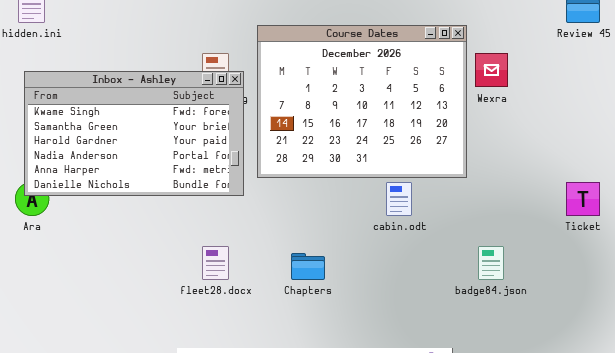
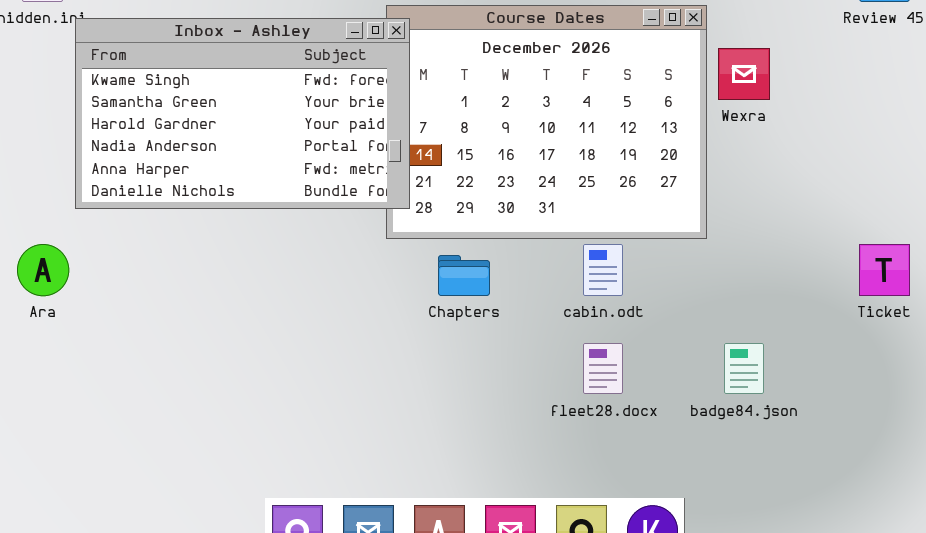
Inbox - Ashley: [24,71,244,196] -> [75,18,410,209], moved
fleet28.docx: [202,246,229,280] -> [583,343,623,394], moved
Chapters: [291,253,325,280] -> [438,255,490,296], moved

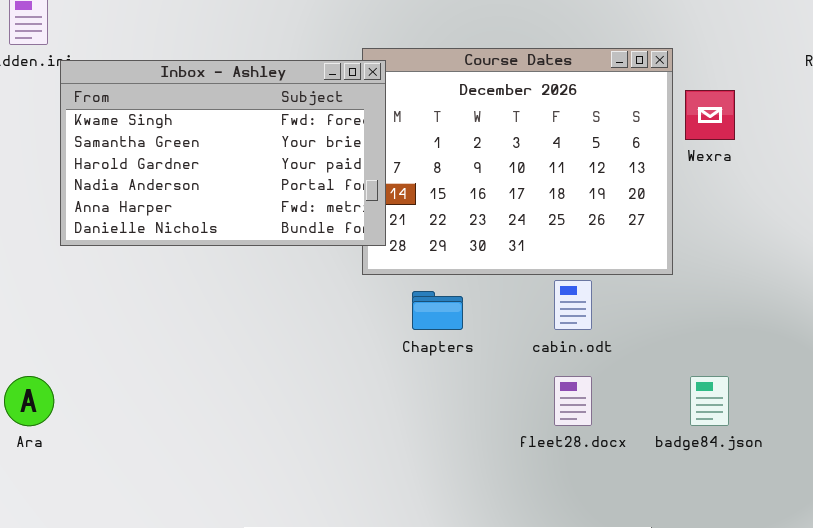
Ara: [17,244,69,296] -> [4,376,54,426], moved

